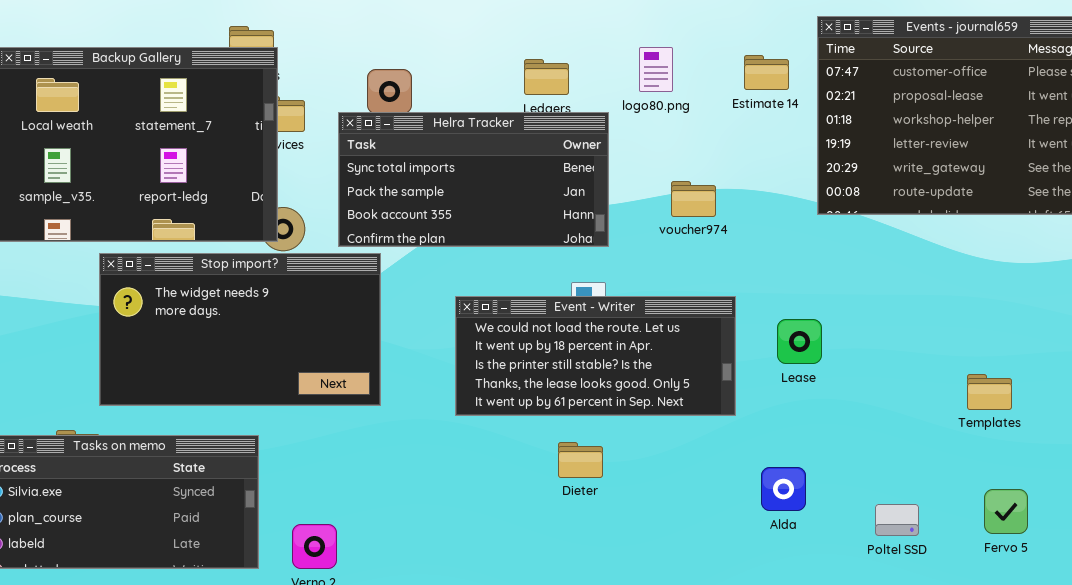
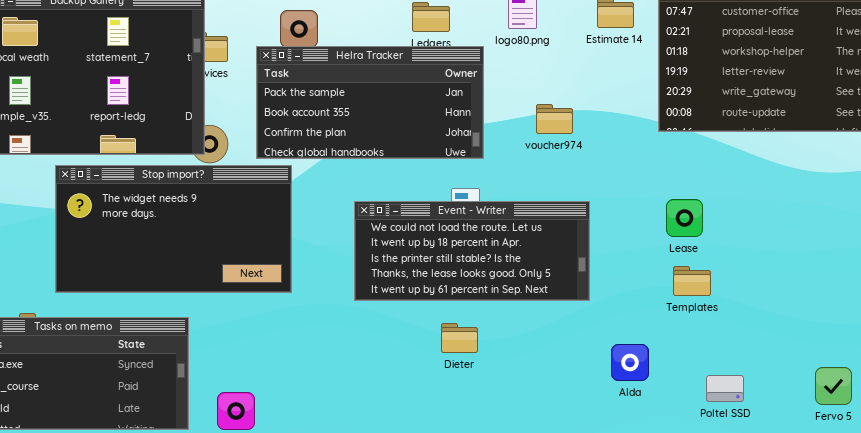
Helra Tracker: [338,112,609,247] -> [256,46,484,159], scrolled down 1 row
Lease: [777,319,822,364] -> [666,199,703,237], moved
Templates: [967,374,1012,410] -> [673,266,711,296], moved
Fervo 5: [984,489,1028,534] -> [815,367,852,405], moved

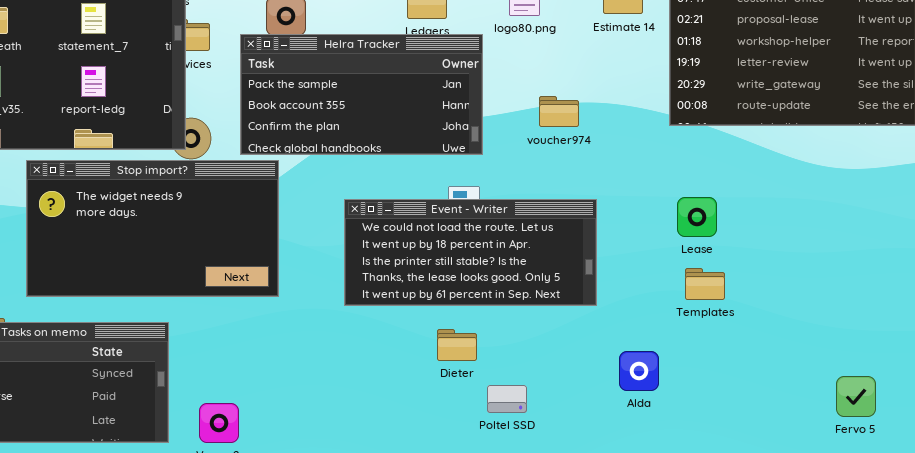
Poltel SSD: [706,375,744,402] -> [487,385,527,413], moved

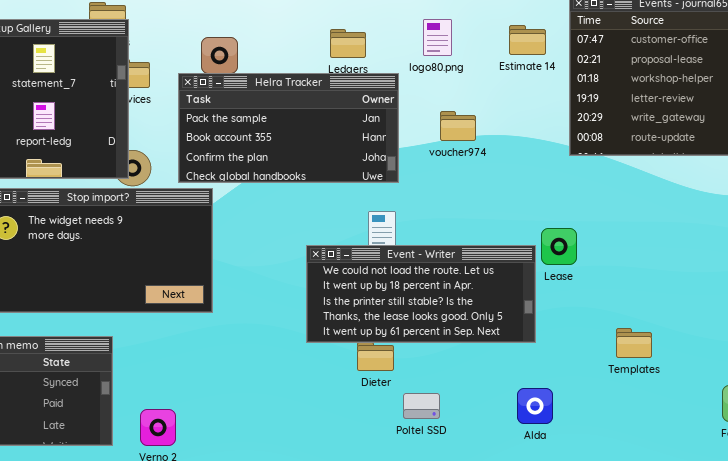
voucher974: [539,96,579,127] -> [440,111,476,141], moved
Lease: [677,197,717,237] -> [541,228,577,265], moved
Event - Writer: [344,199,597,306] -> [306,245,536,343], moved
Templates: [685,268,725,300] -> [616,328,652,358], moved
Alda: [619,351,659,391] -> [517,388,553,424], moved

